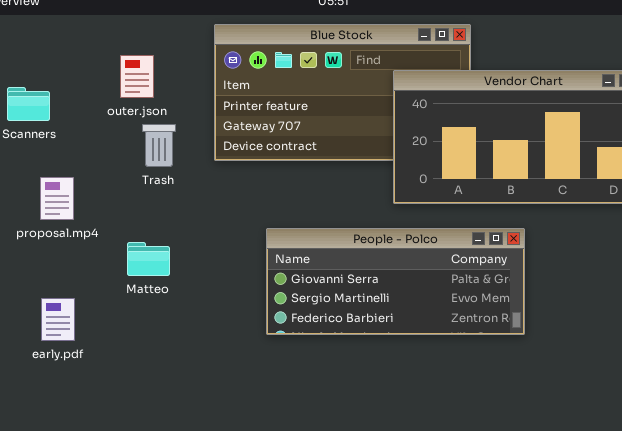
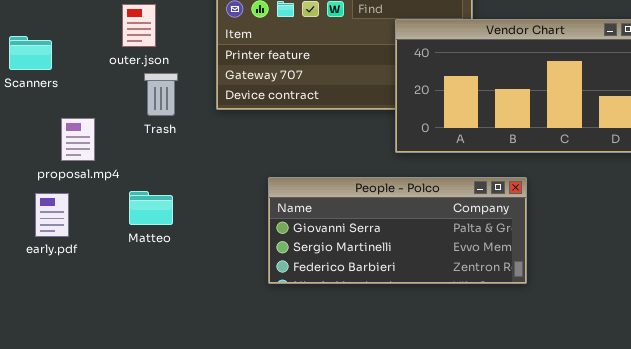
proposal.mp4: [40,177,74,220] -> [61,118,95,161], moved
early.pdf: [41,298,75,341] -> [35,193,69,237], moved

